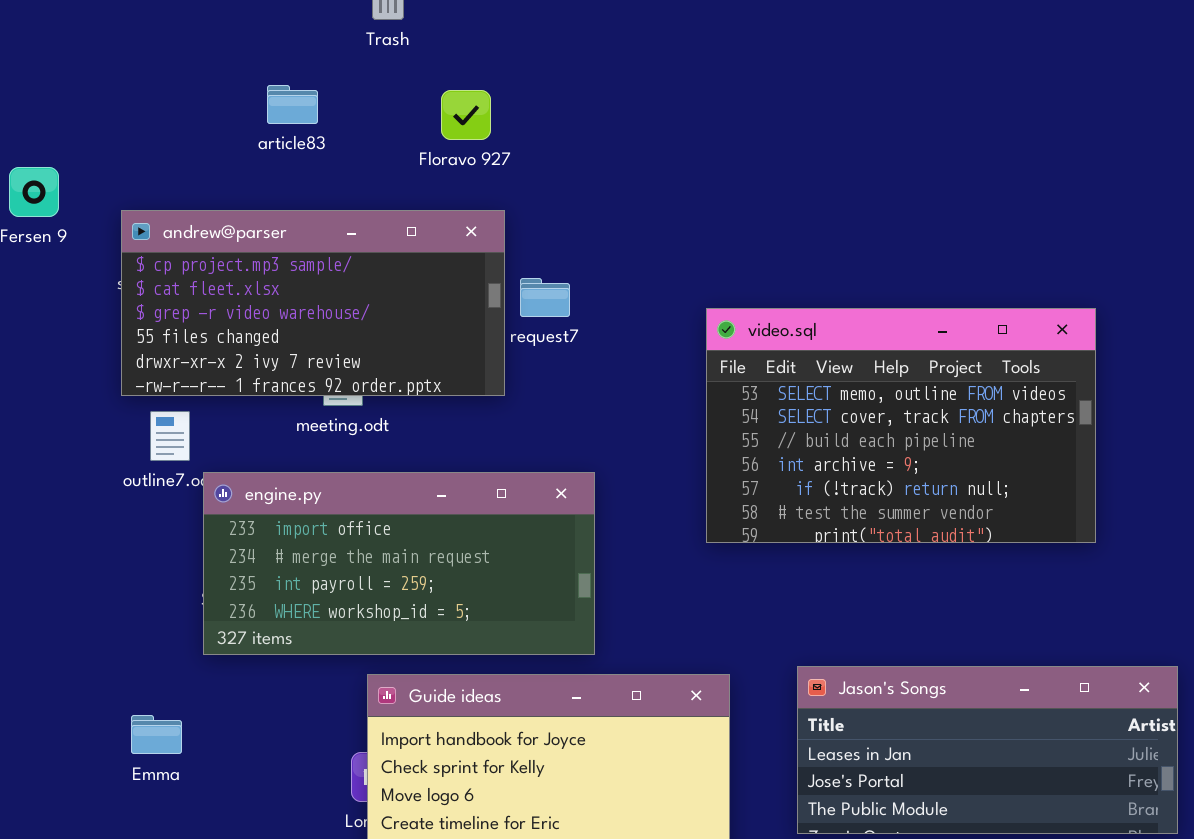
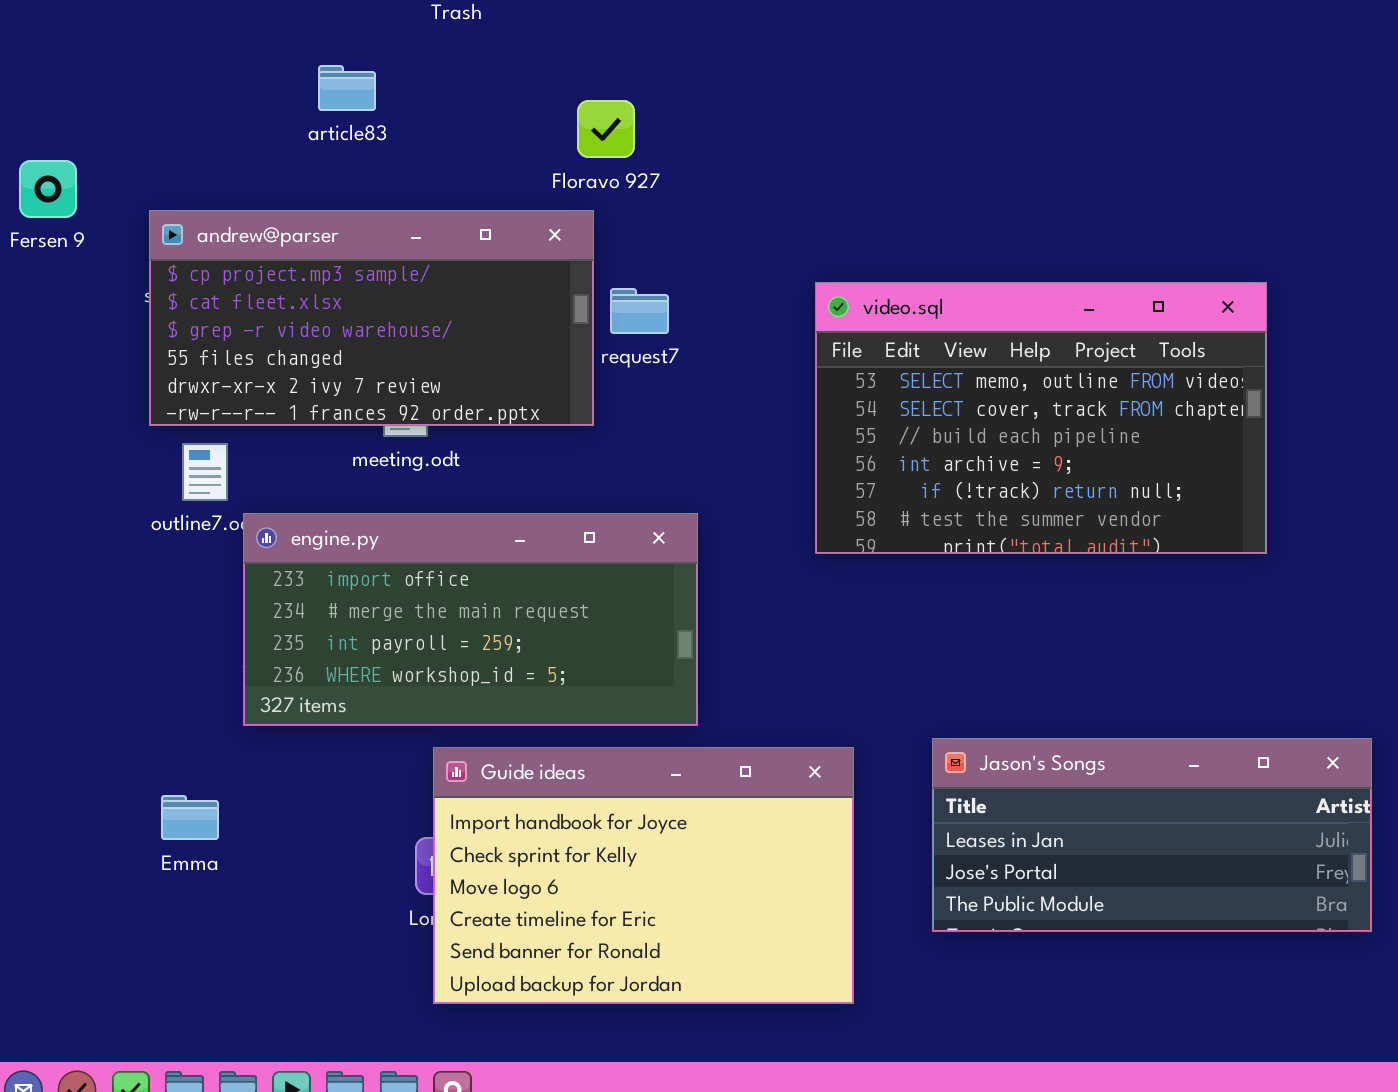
Floravo 927: [441,90,491,140] -> [577,100,635,158], moved
video.sql: [706,308,1096,543] -> [815,282,1267,554], moved

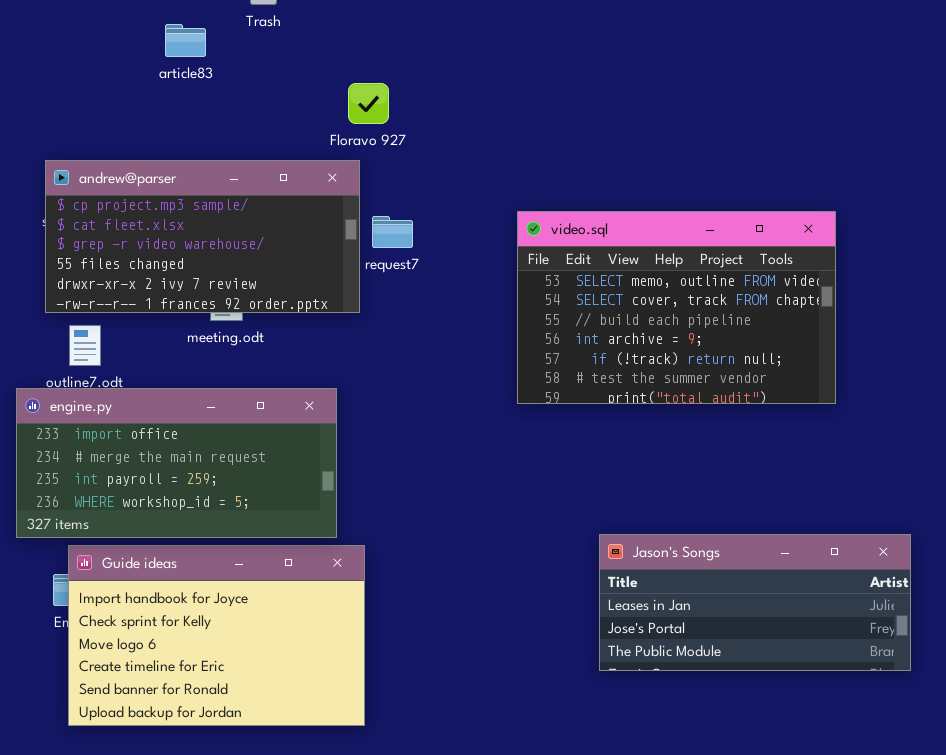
article83: [318,65,376,111] -> [165,24,206,57], moved
engine.py: [243,513,698,726] -> [16,388,337,538], moved
Guide ideas: [433,747,854,1004] -> [68,545,365,726], moved

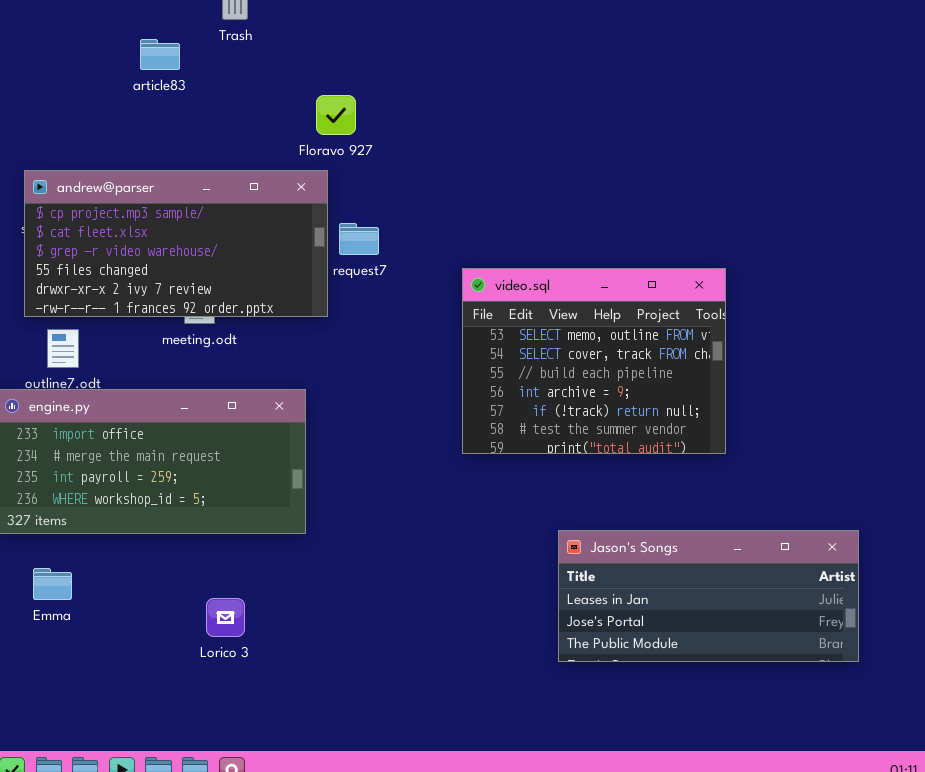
video.sql: [517,211,836,404] -> [462,268,726,454], moved, resized
Guide ideas: [68,545,365,726] -> none, closed

